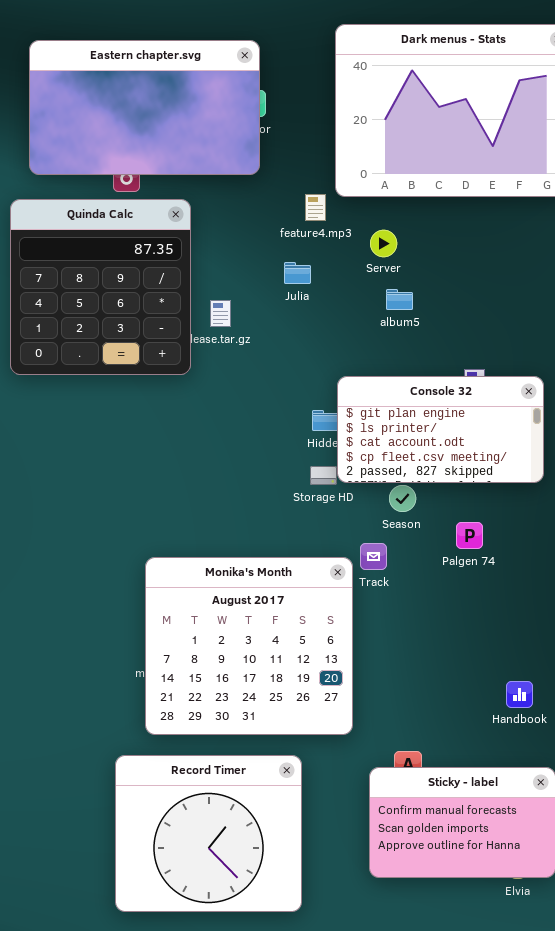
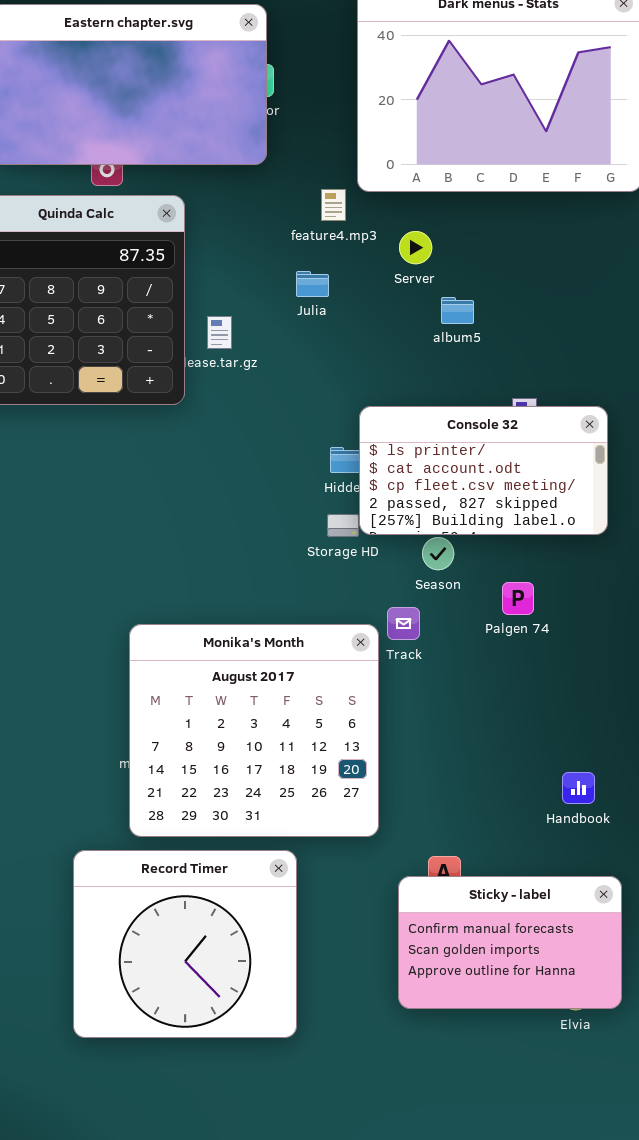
album5: [386,289,413,310] -> [441,297,474,324], moved
Console 32: [337,376,544,483] -> [359,406,608,535], scrolled down 1 row
Record Timer: [115,755,302,912] -> [73,850,297,1038], moved

